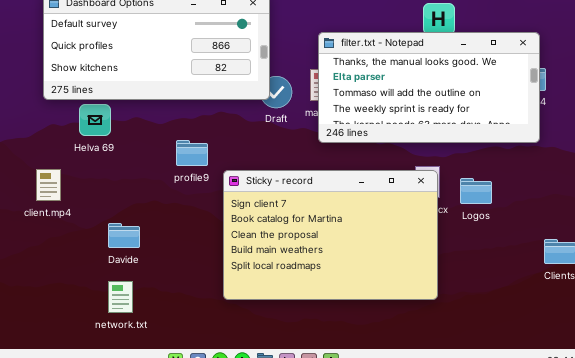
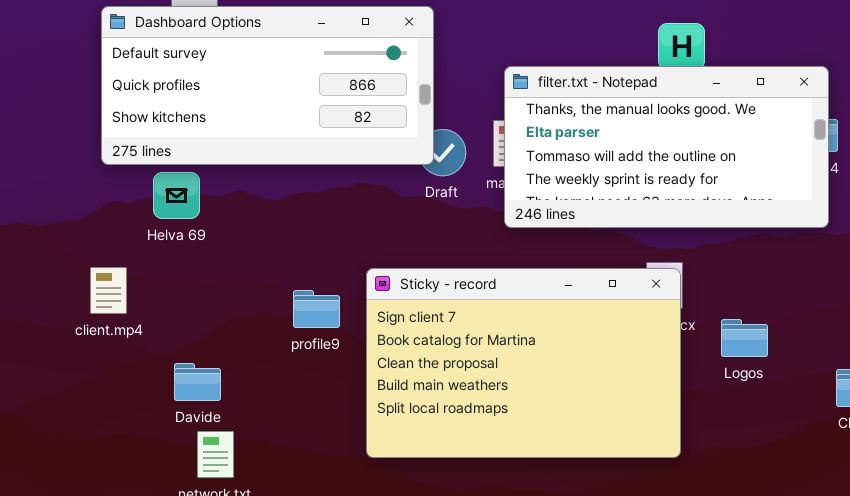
profile9: [176,140,208,166] -> [293,290,340,328], moved
Logos: [460,178,492,204] -> [721,319,768,357], moved
Davide: [108,223,140,248] -> [174,363,221,401], moved

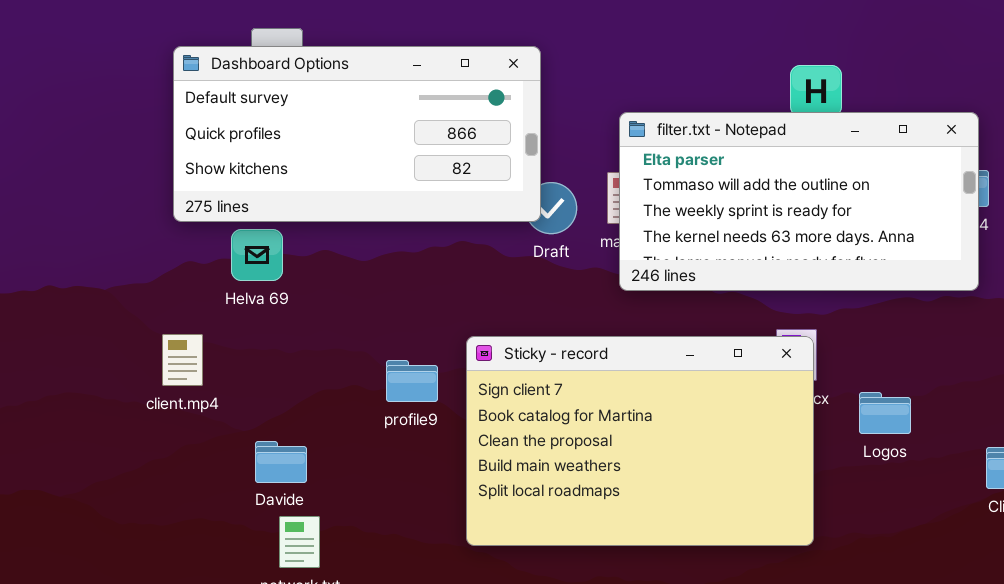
filter.txt - Notepad: [504,66,829,228] -> [619,112,979,291], scrolled down 1 row

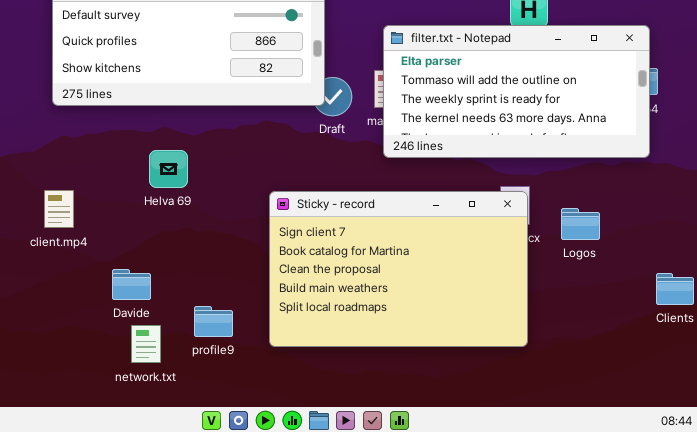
Helva 69: [231,229,283,281] -> [149,150,188,188], moved
profile9: [386,360,438,402] -> [194,306,233,337], moved
Logos: [859,392,911,434] -> [561,208,600,240], moved

